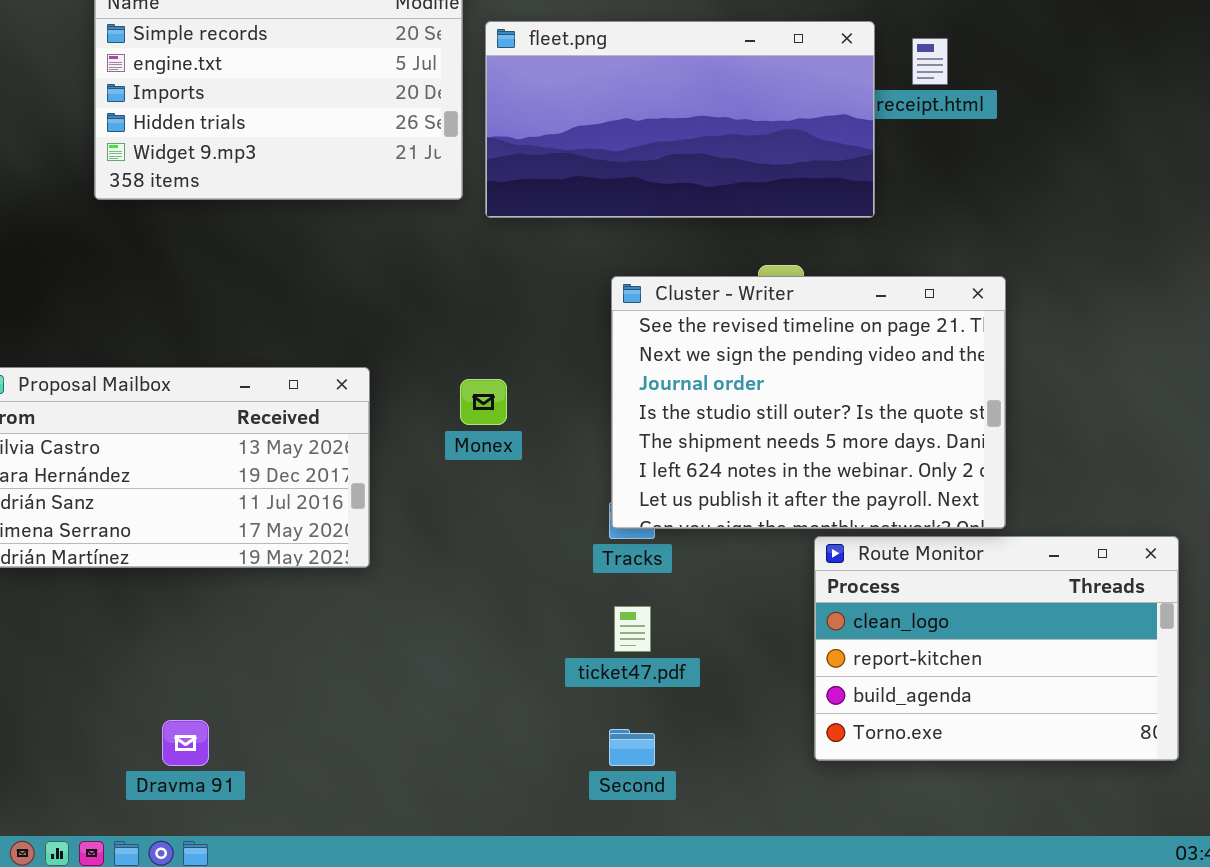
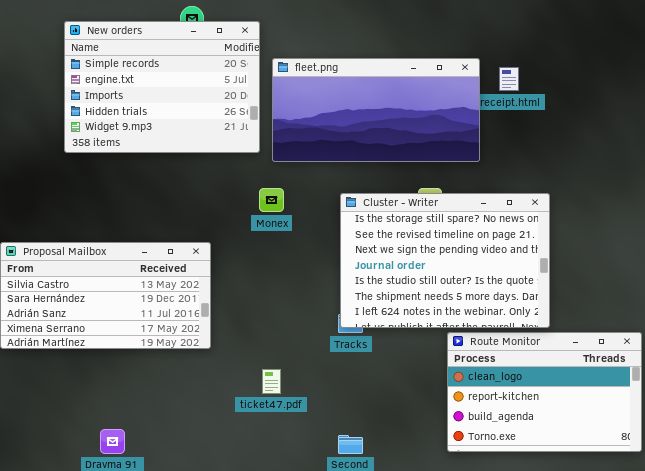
Cluster - Writer: [611,276,1006,529] -> [340,193,550,328], scrolled up 1 row
Monex: [460,379,507,425] -> [259,188,284,212], moved
ticket47.pdf: [614,606,651,652] -> [262,369,281,394], moved

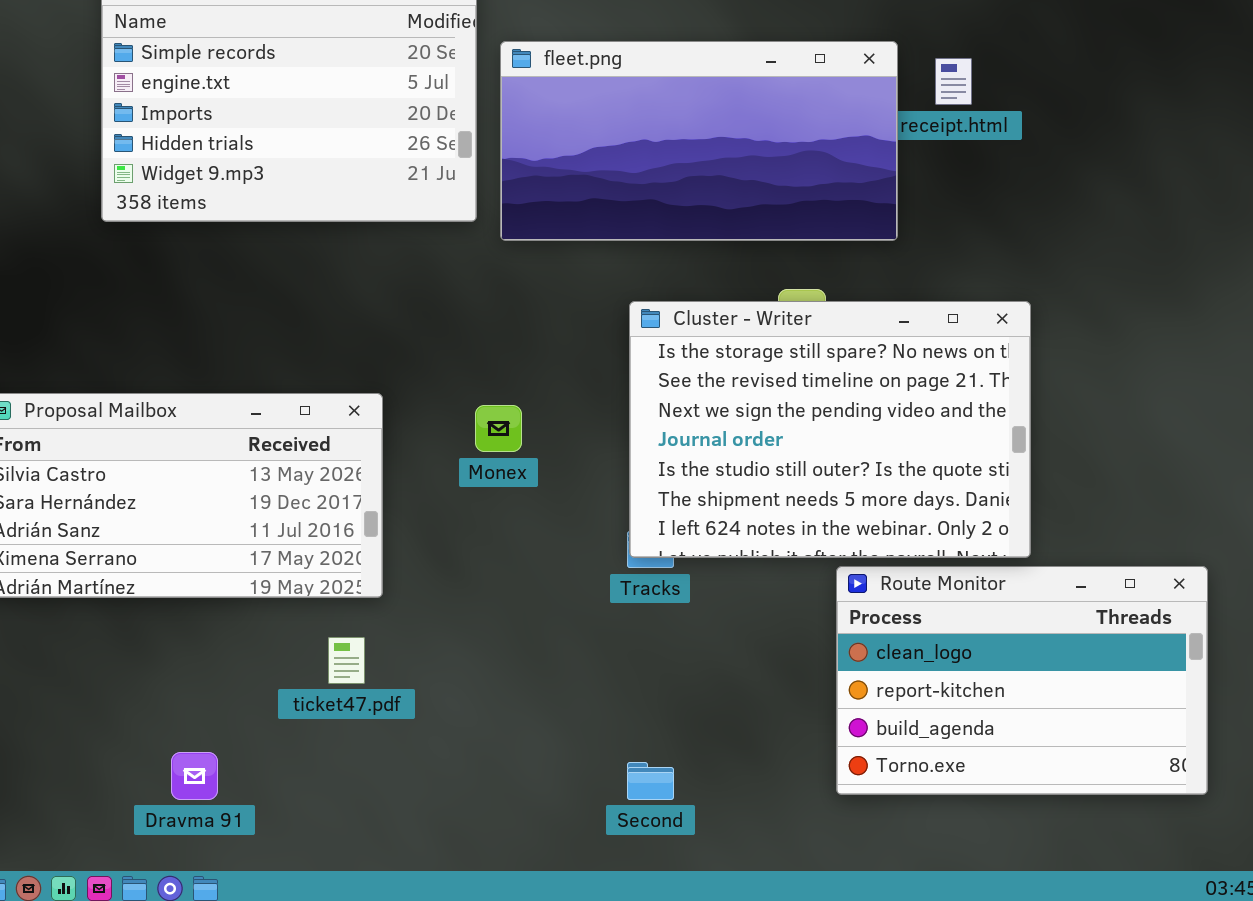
Monex: [259,188,284,212] -> [475,405,522,452], moved
ticket47.pdf: [262,369,281,394] -> [328,637,365,684], moved

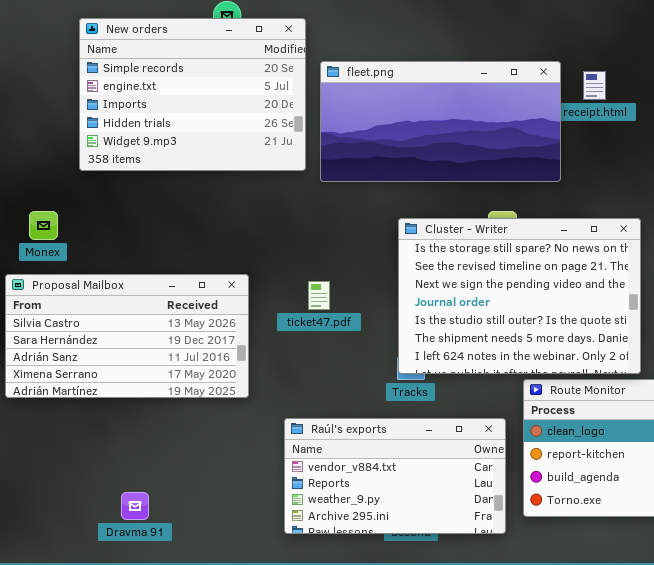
Monex: [475,405,522,452] -> [29,211,58,240], moved
Raúl's exports: none -> [284,418,506,534], opened
ticket47.pdf: [328,637,365,684] -> [308,281,330,310], moved

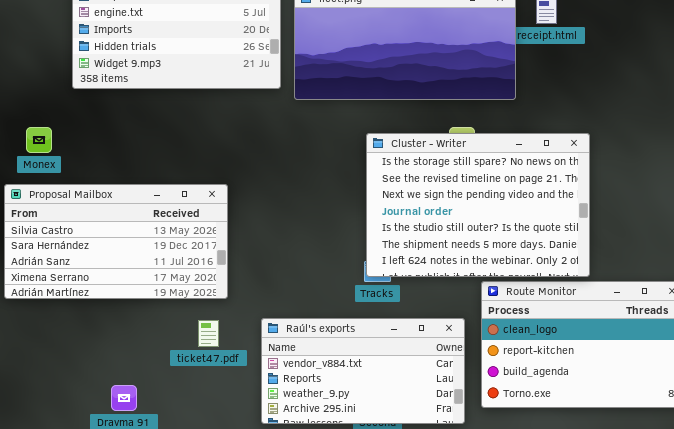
ticket47.pdf: [308,281,330,310] -> [198,320,219,347], moved

